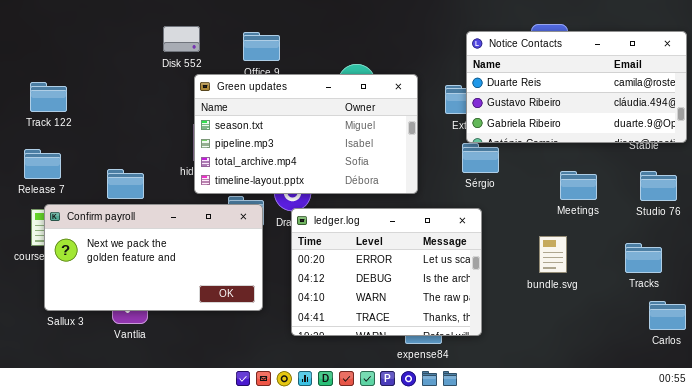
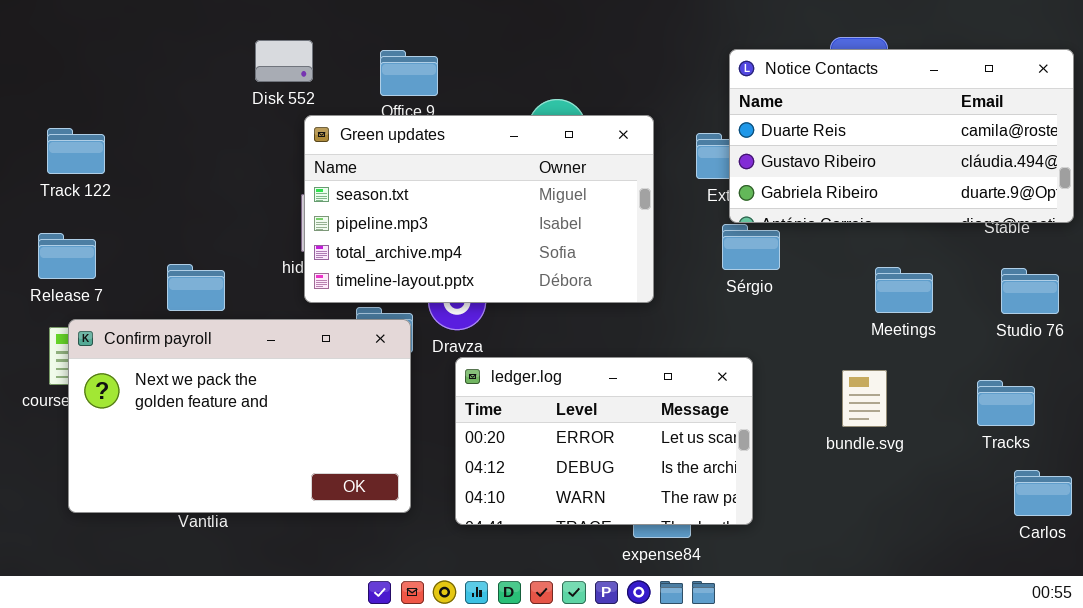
Confirm payroll: [44,204,263,311] -> [68,319,411,513], resized
ledger.log: [291,208,482,336] -> [455,357,753,525], resized

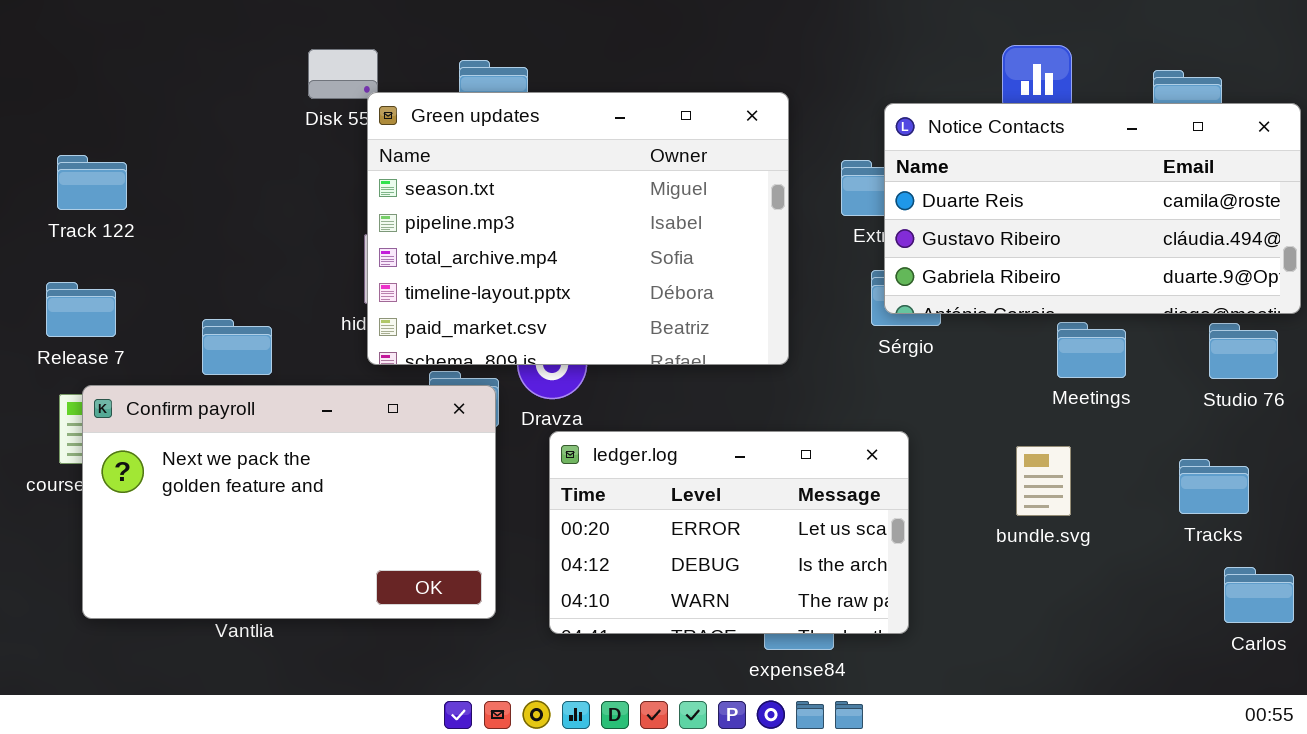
Notice Contacts: [729,49,1074,223] -> [884,103,1301,314], moved
Green updates: [304,115,654,303] -> [367,92,789,365], resized

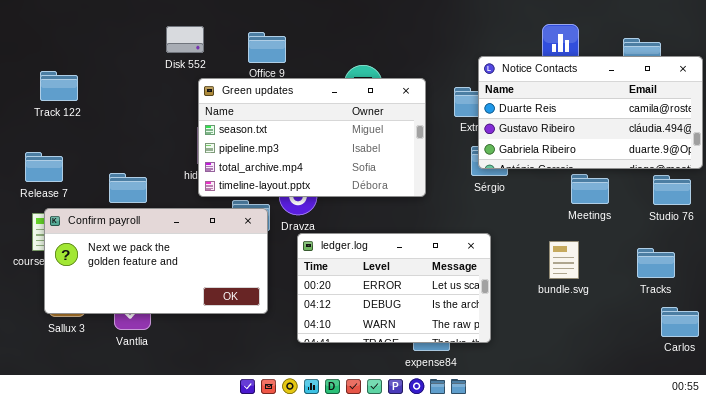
Green updates: [367,92,789,365] -> [198,78,426,197], resized
Track 122: [57,155,127,210] -> [40,71,78,101], moved
Confirm payroll: [82,385,496,619] -> [44,208,268,314], resized

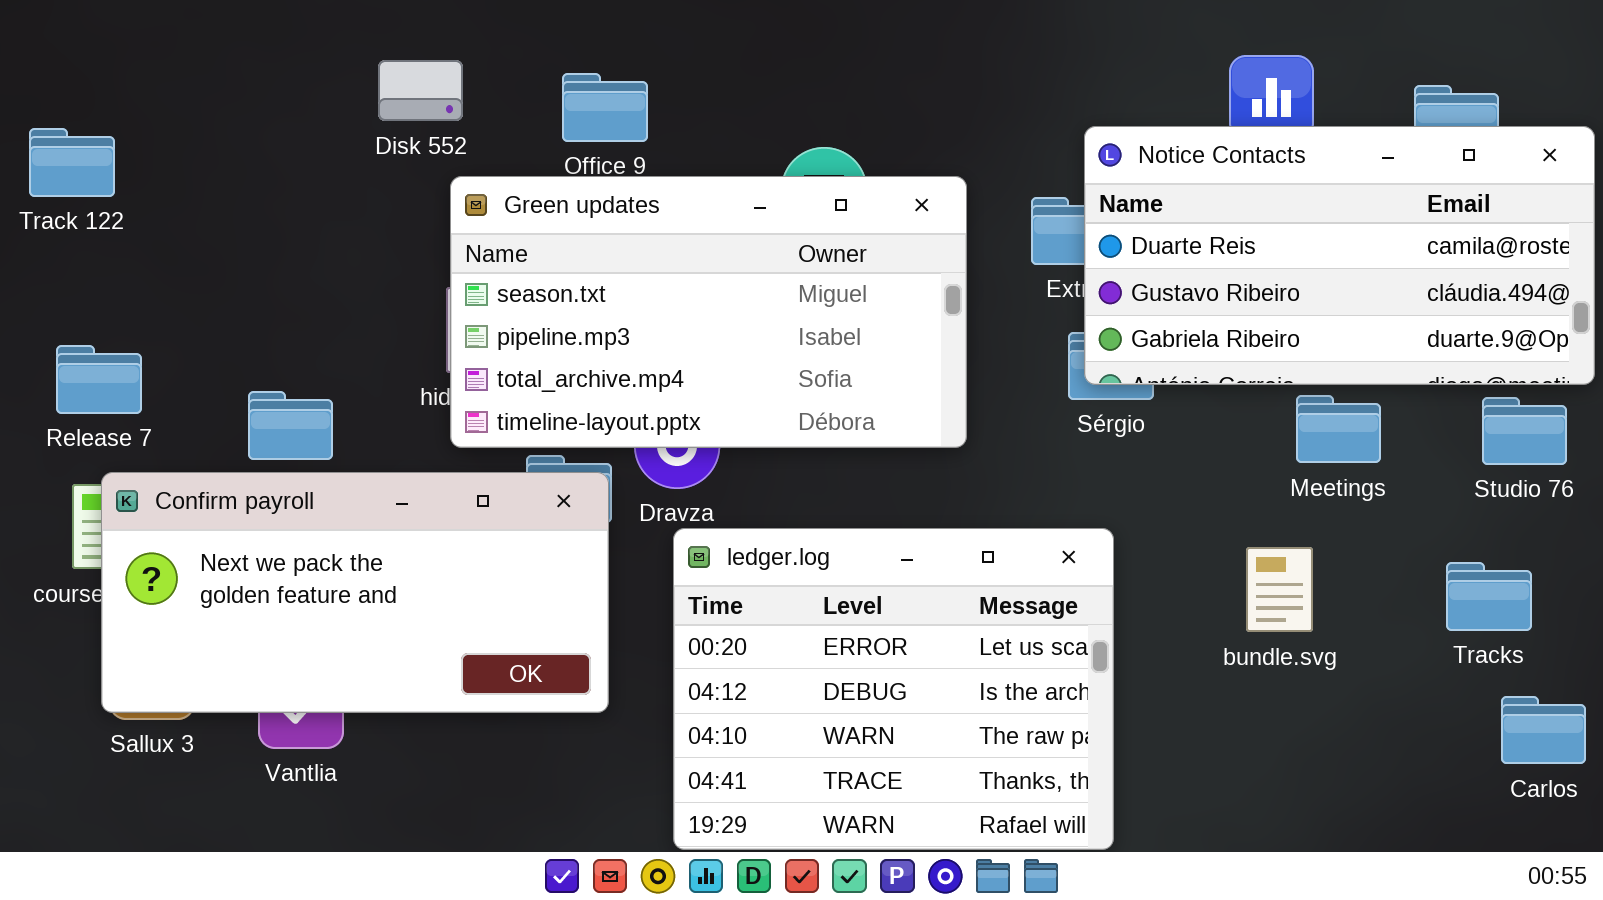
Track 122: [40,71,78,101] -> [29,128,115,197], moved
ledger.log: [297,233,491,343] -> [673,528,1114,850], resized

